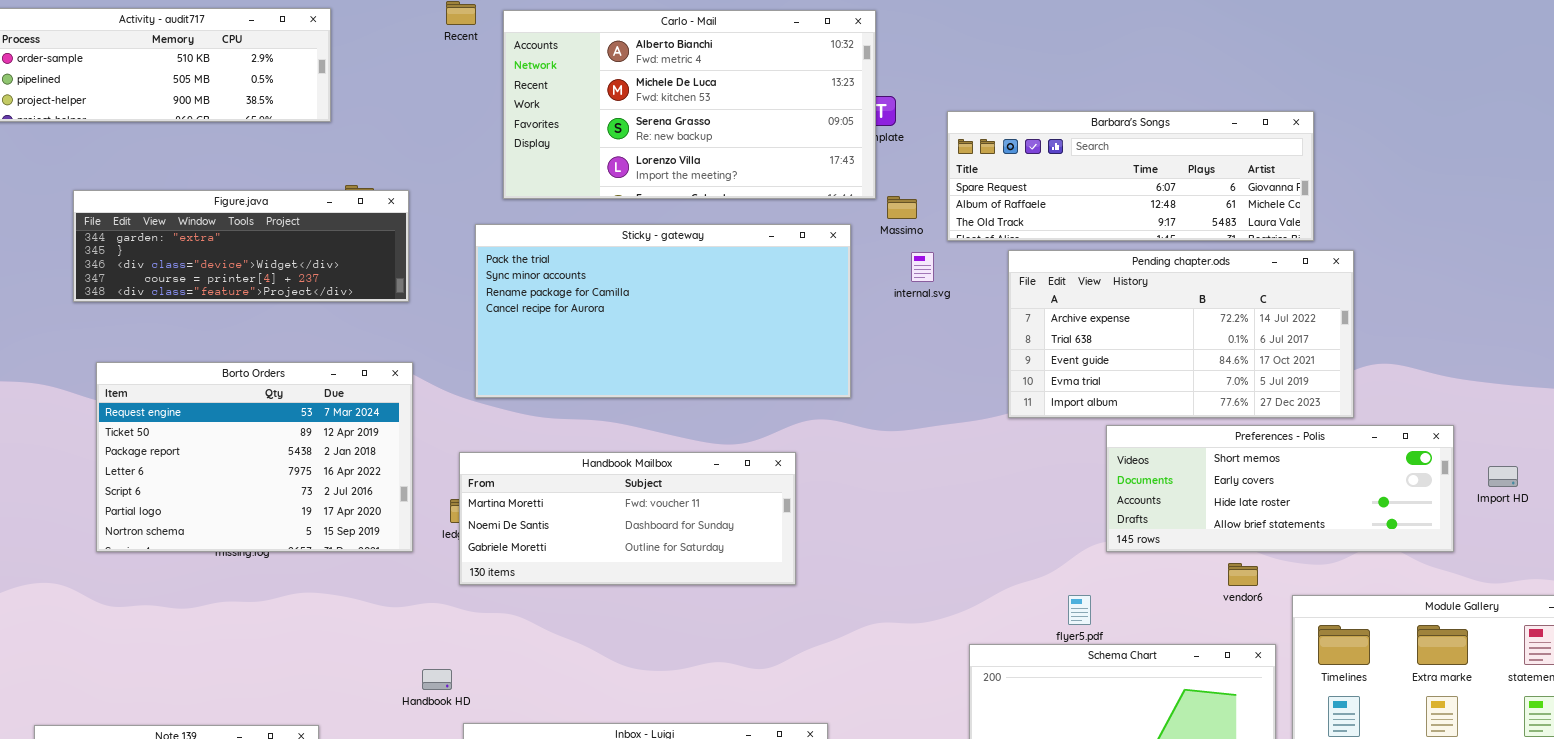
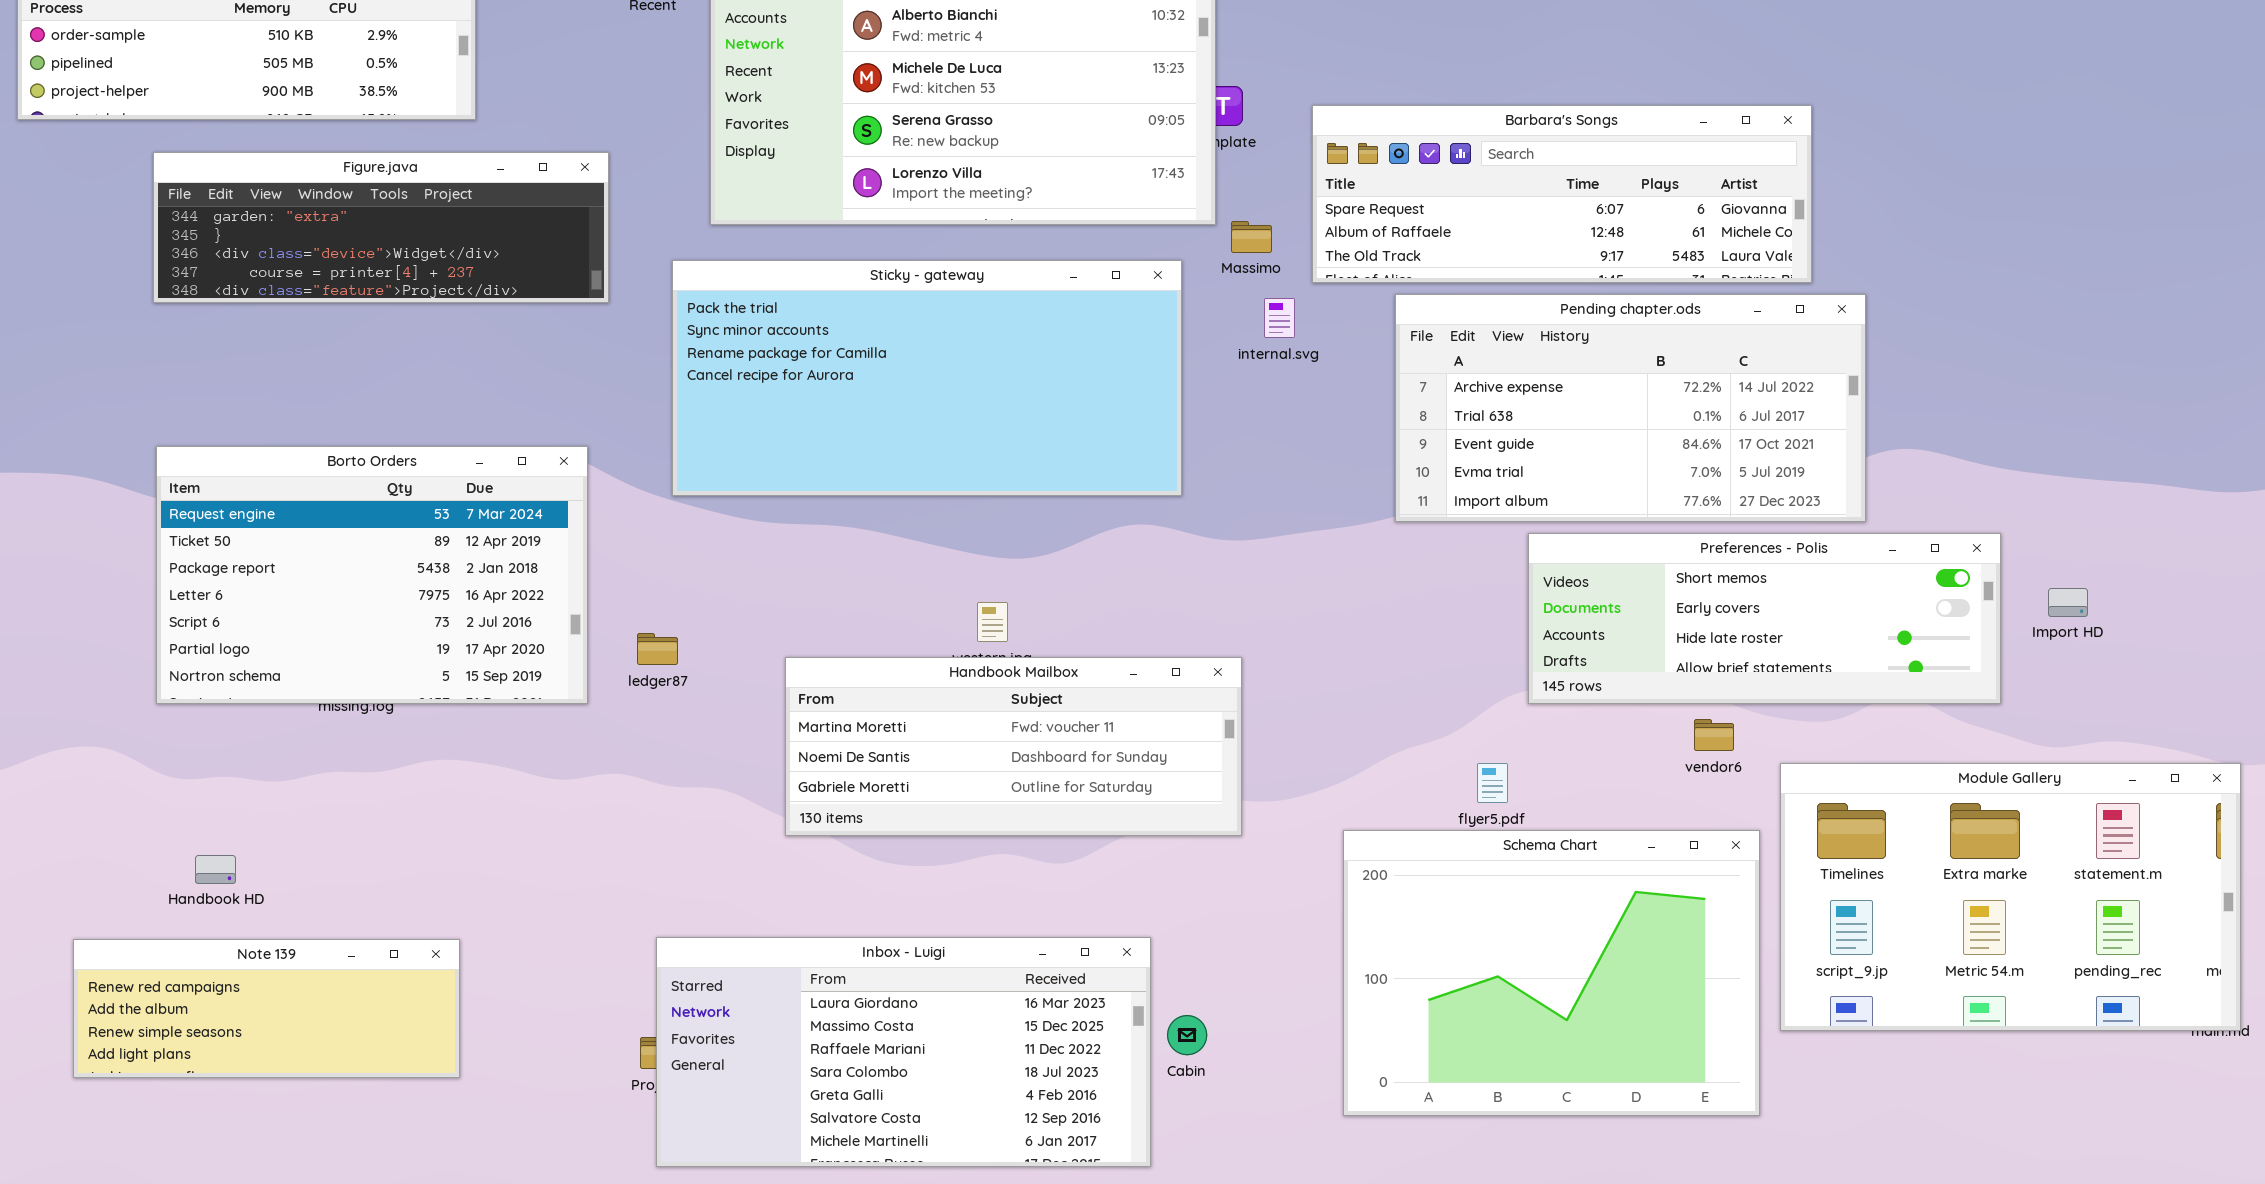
Figure.java: [73,190,409,302] -> [153,152,609,303], moved
Handbook Mailbox: [459,452,796,585] -> [785,657,1242,836], moved
Handbook HD: [422,669,452,690] -> [195,855,236,884], moved

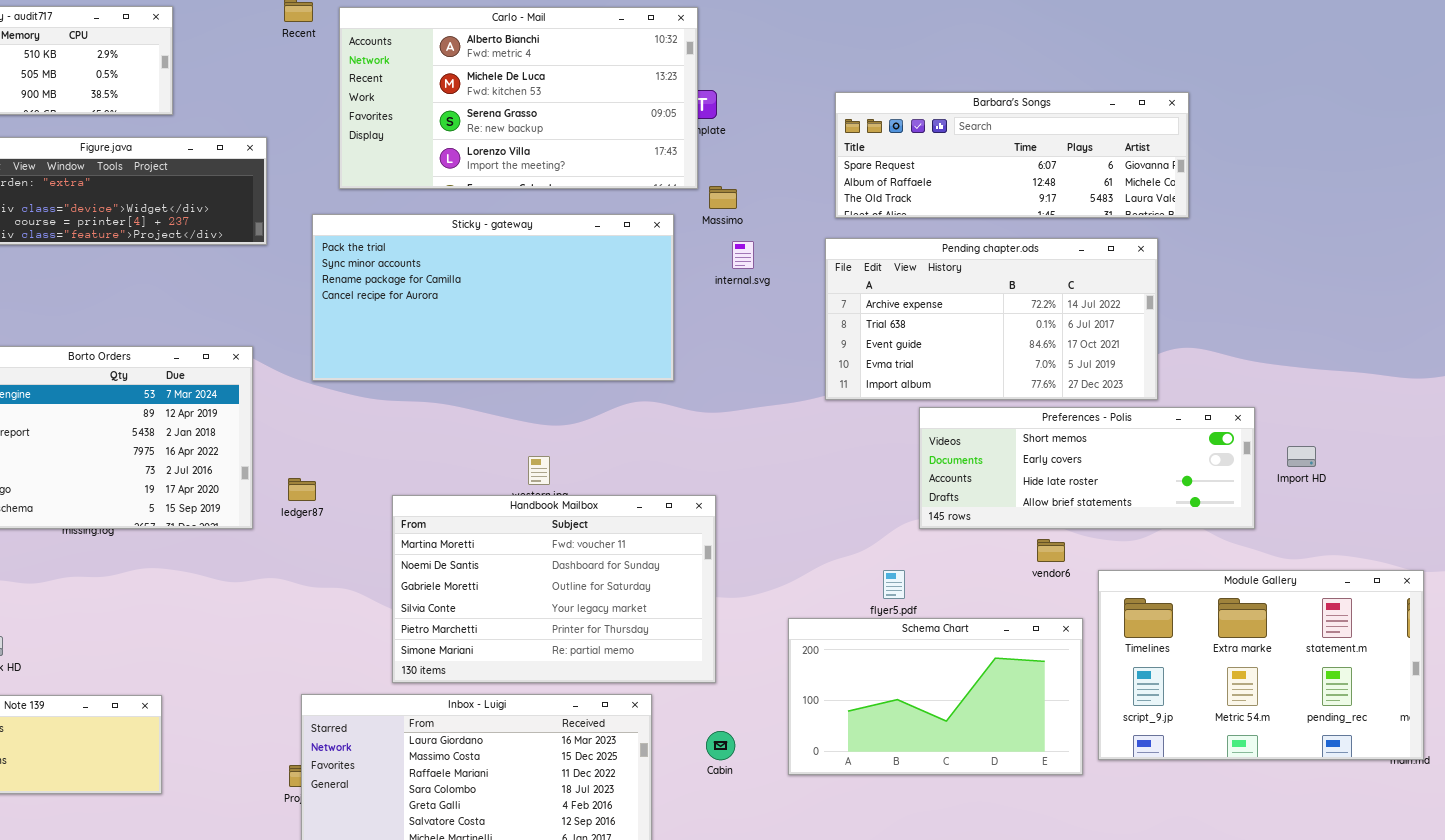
Barbara's Songs: [1312,105,1812,283] -> [835,92,1189,218], moved
Handbook Mailbox: [785,657,1242,836] -> [392,495,716,683], resized
Schema Chart: [1343,830,1760,1116] -> [788,618,1083,775], resized
Cabin: [1167,1015,1207,1055] -> [706,731,735,760], moved

